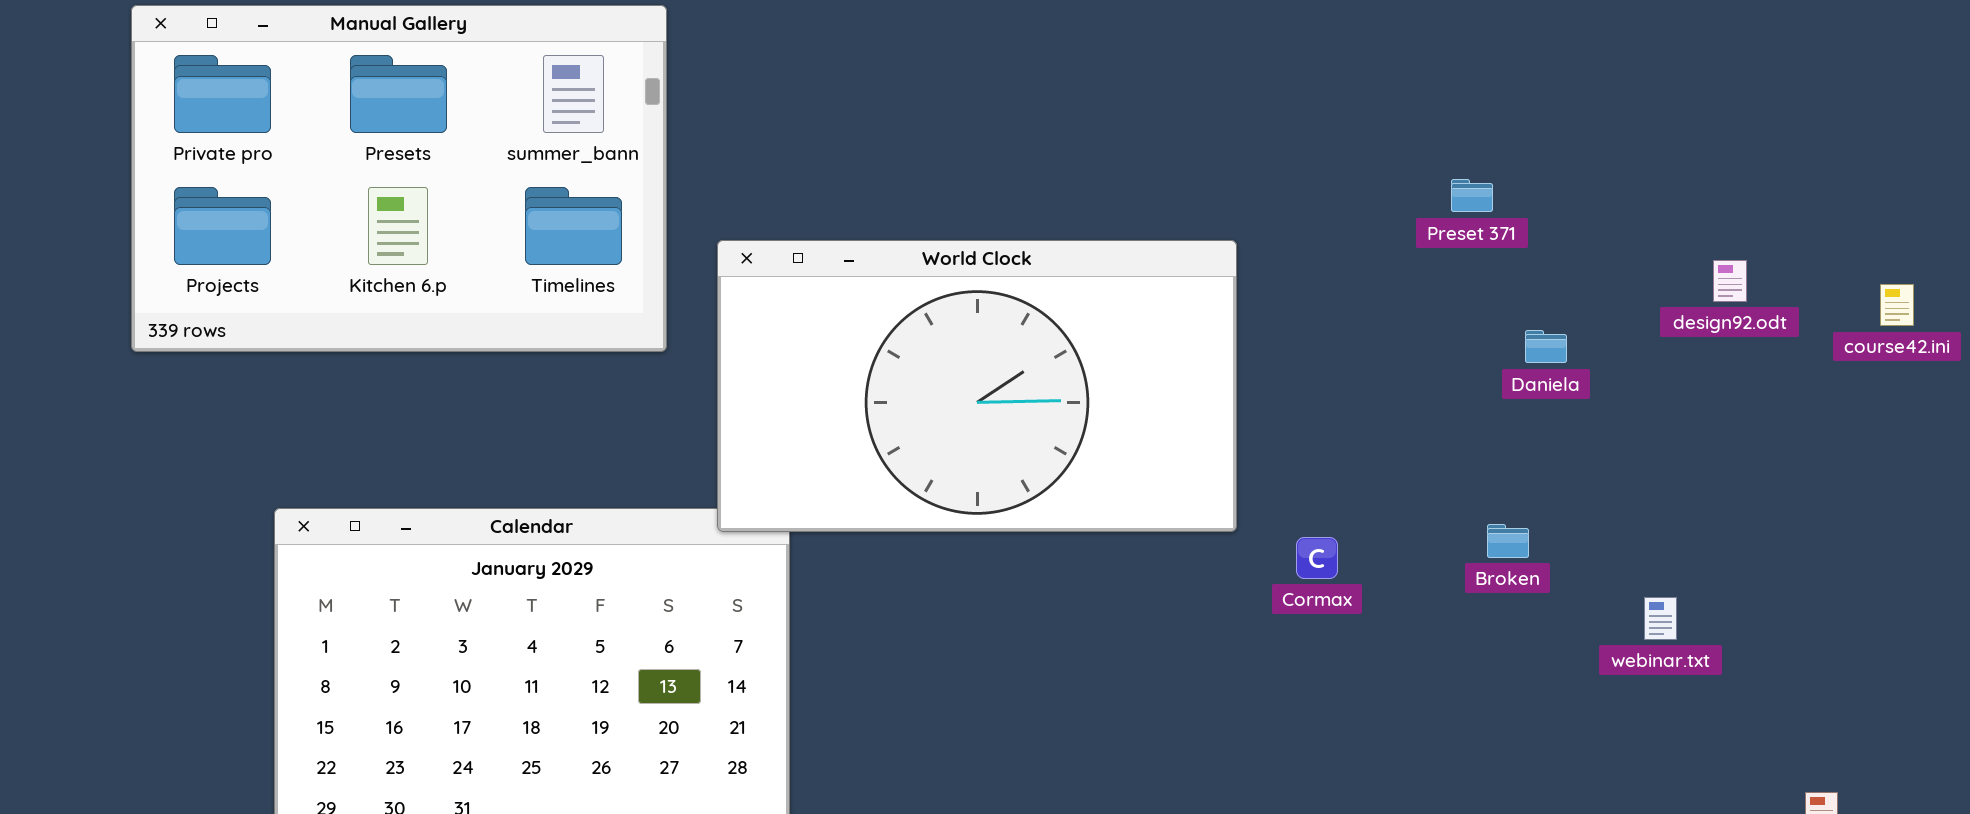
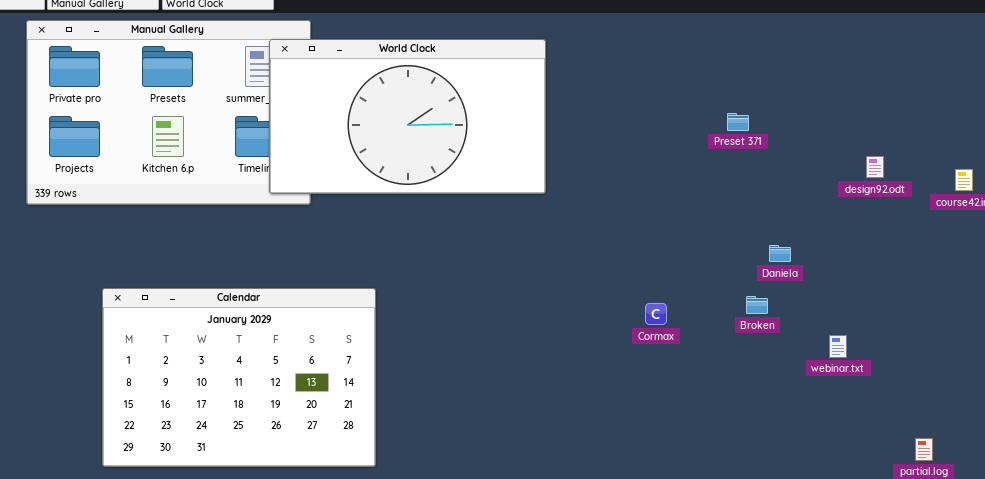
World Clock: [717,240,1237,532] -> [269,39,546,194], moved
Daniela: [1525,330,1567,363] -> [769,245,791,262], moved

